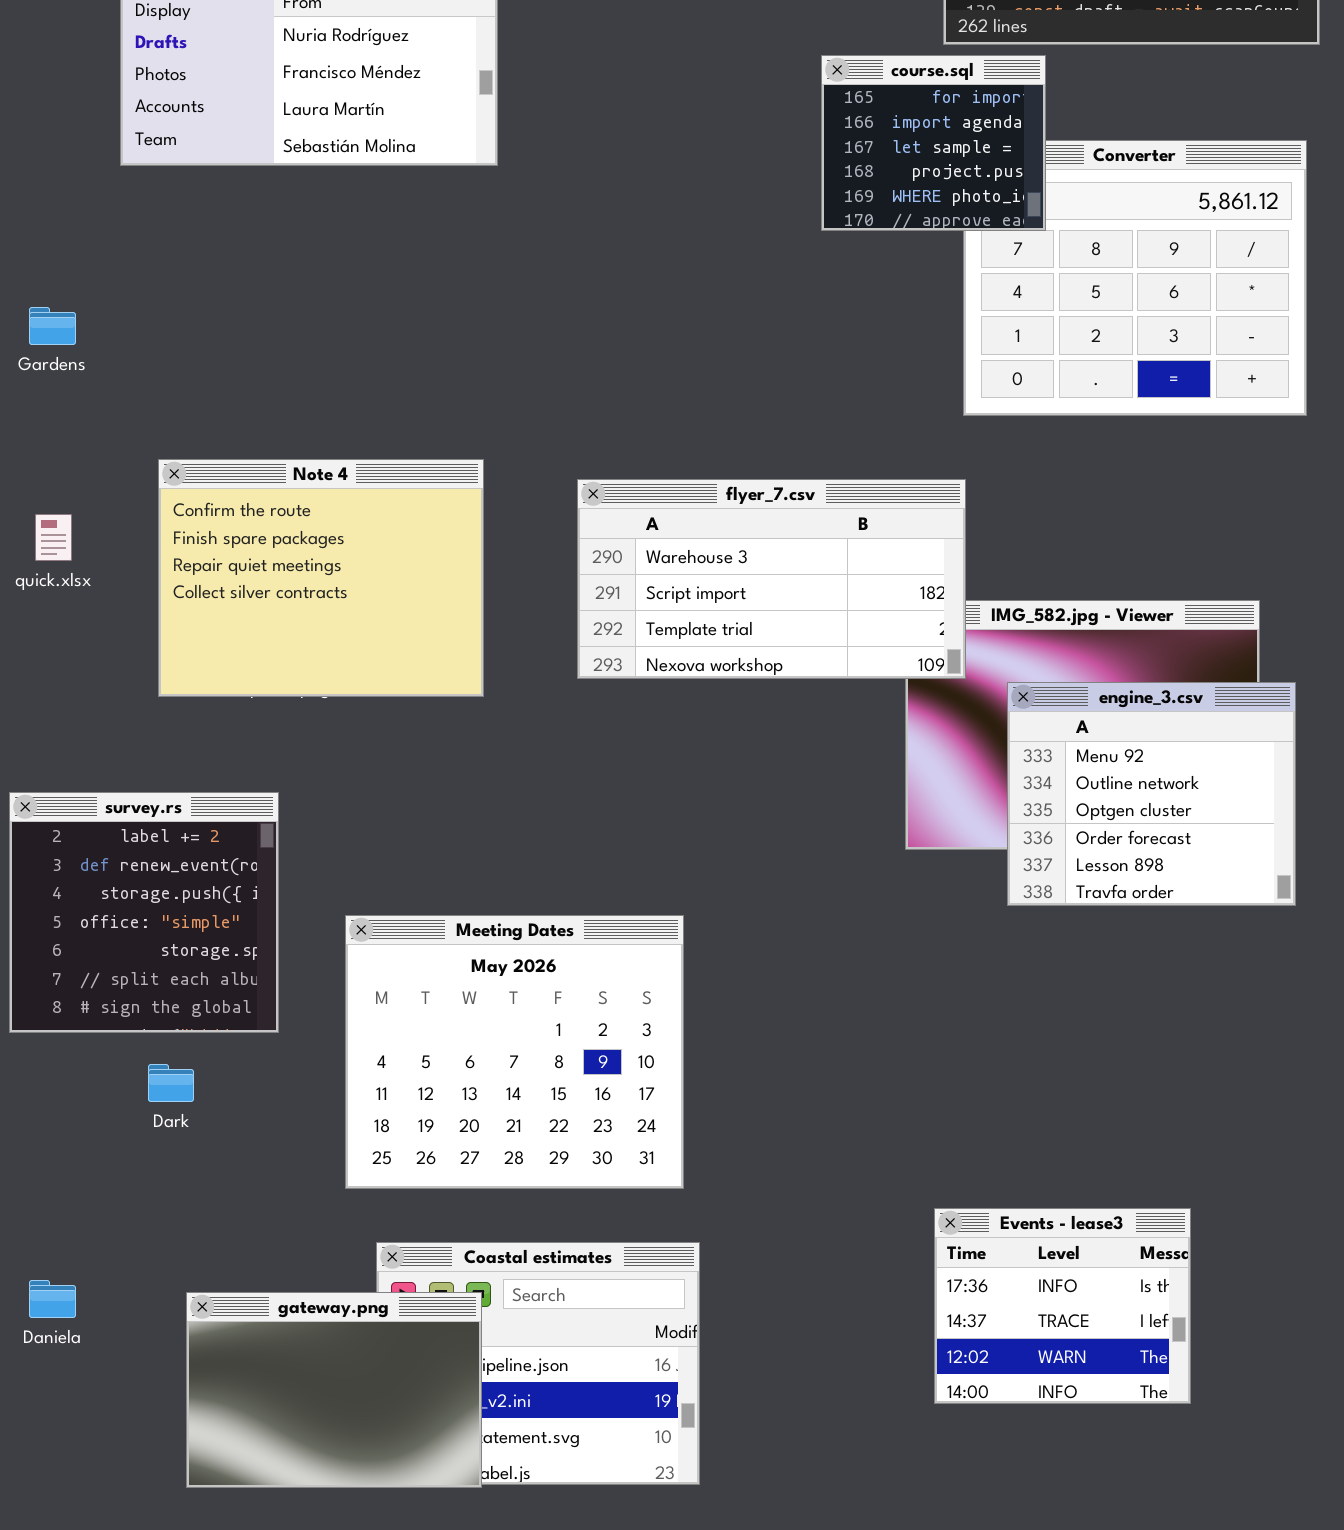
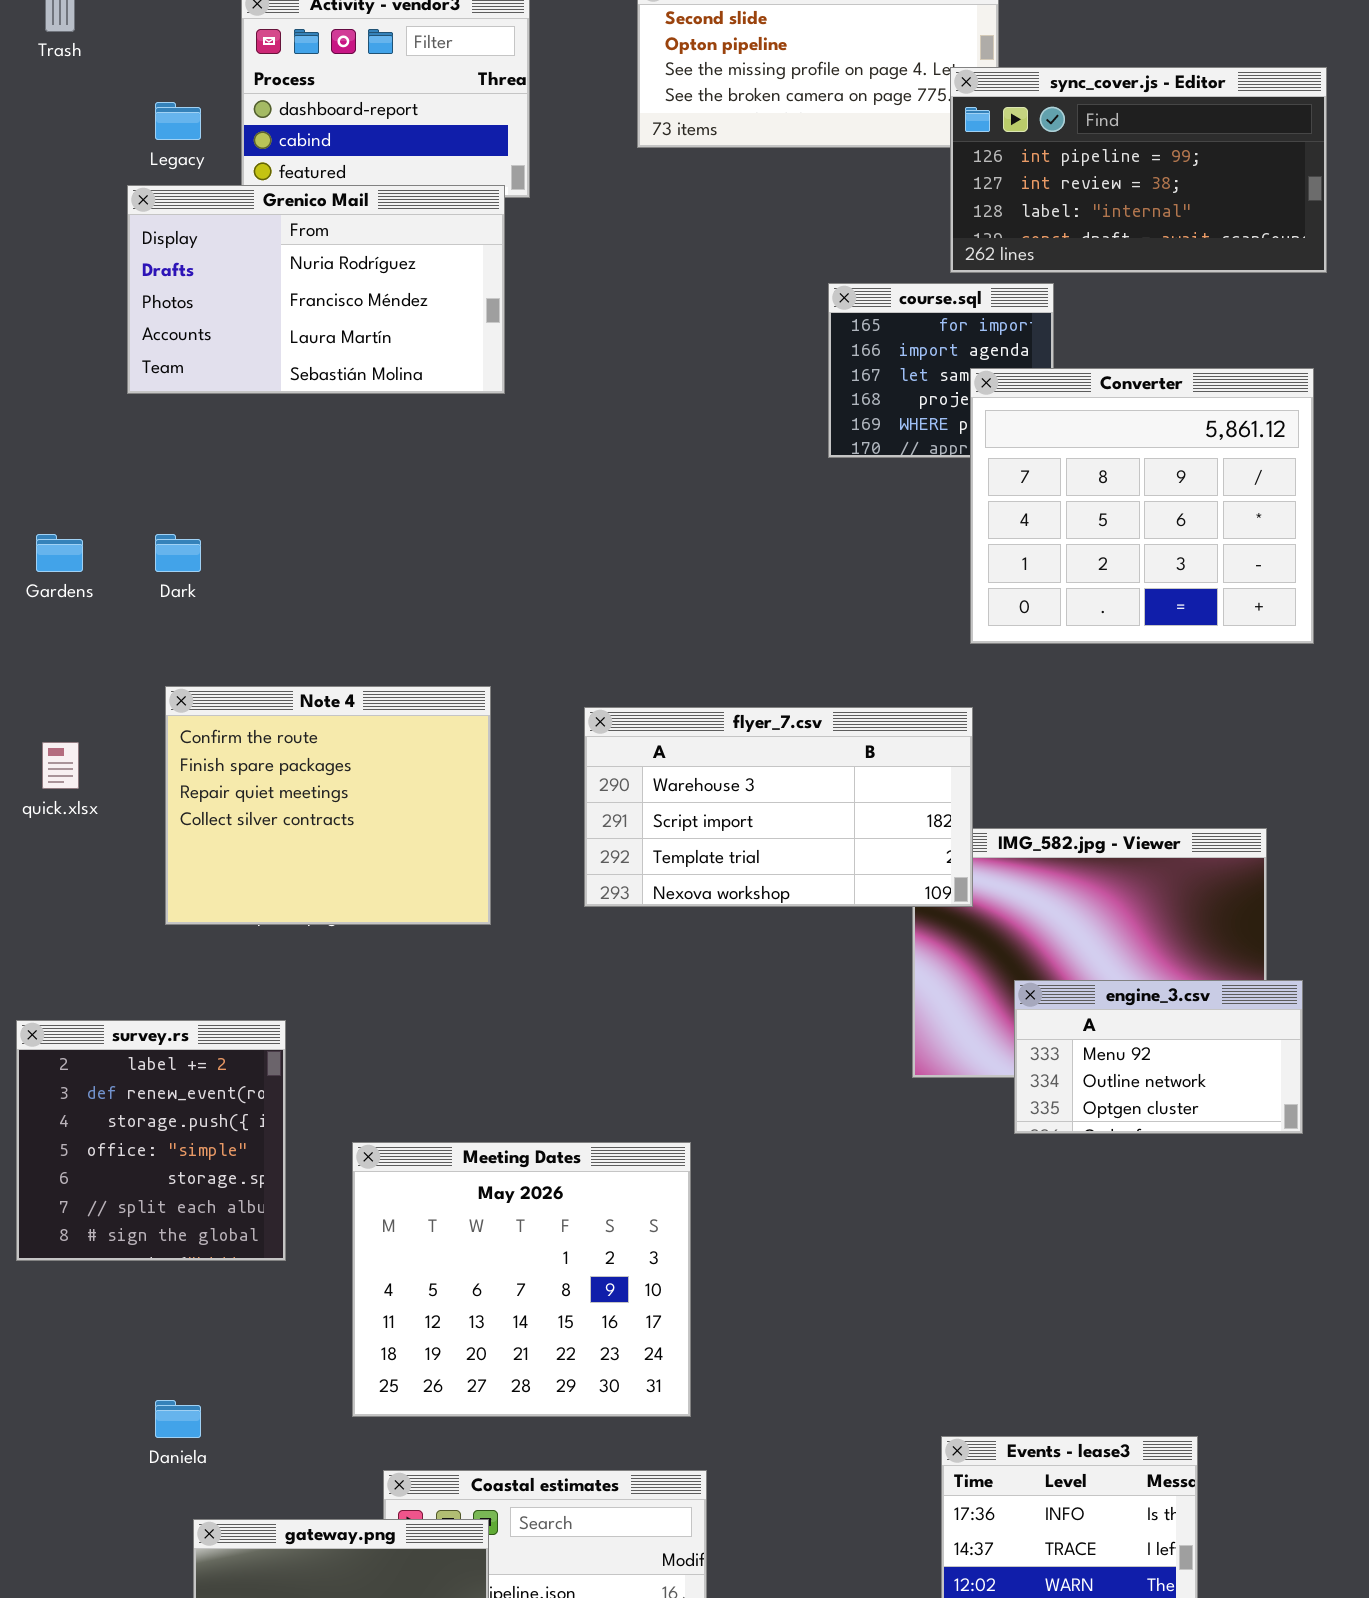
Converter: [963,140,1307,416] -> [970,368,1314,644], raised
engine_3.csv: [1007,682,1296,906] -> [1014,980,1303,1134], resized
Dark: [148,1064,194,1102] -> [155,534,201,572], moved
Daniela: [29,1280,76,1318] -> [155,1400,201,1438], moved

